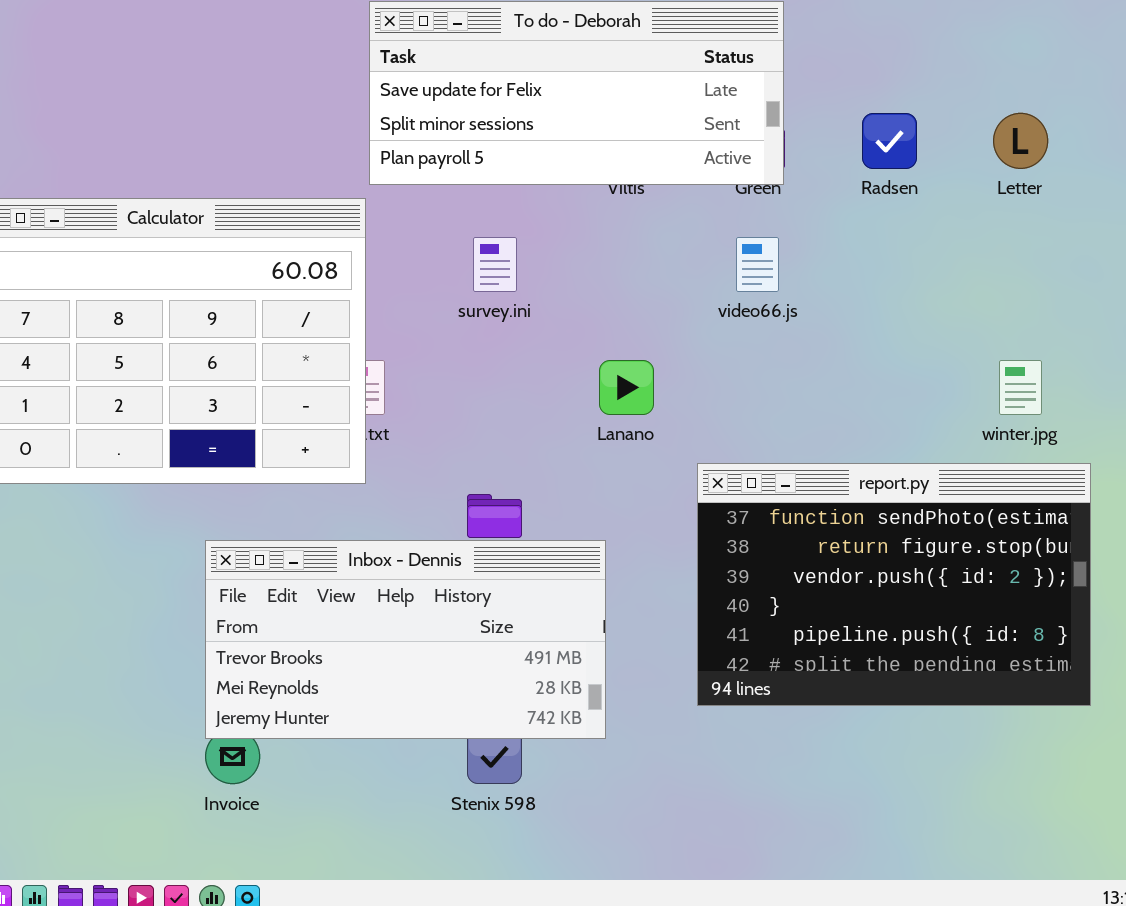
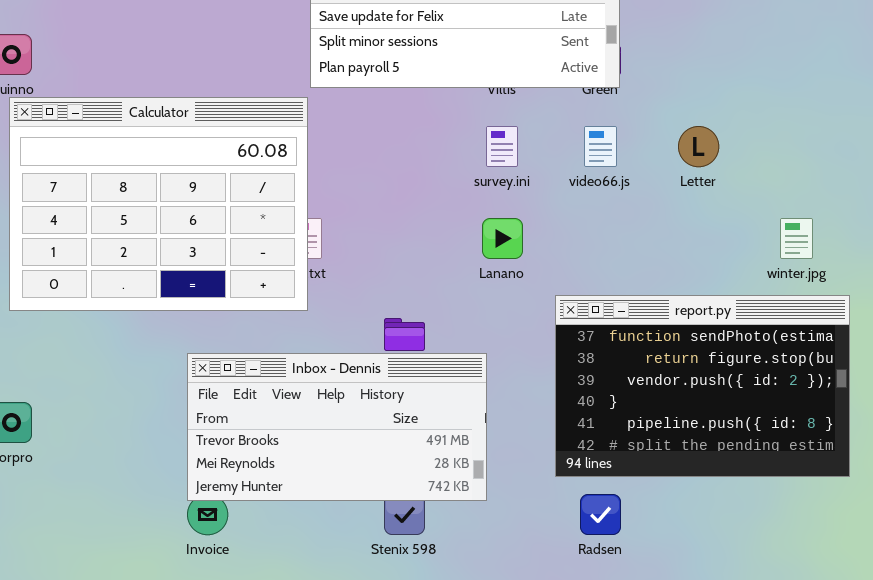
Radsen: [862,113,917,169] -> [580,494,621,535], moved
Letter: [993,113,1048,169] -> [678,126,719,167], moved
survey.ini: [473,237,517,292] -> [486,126,518,167], moved

